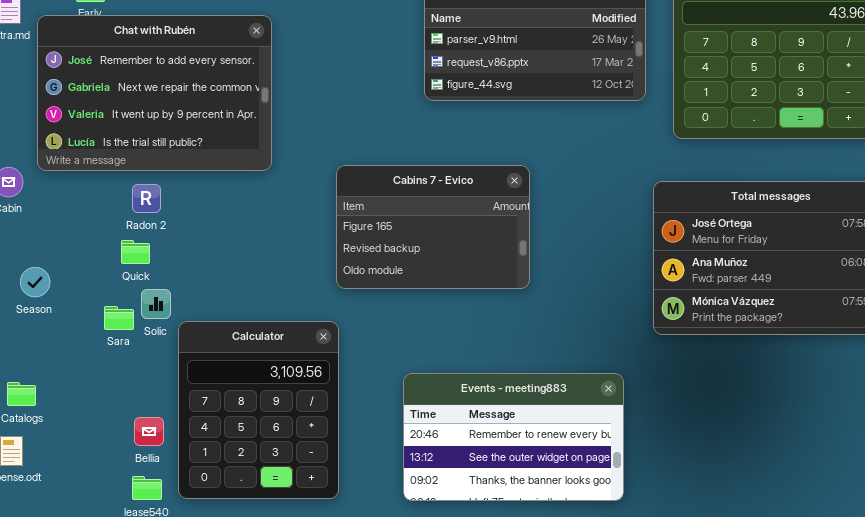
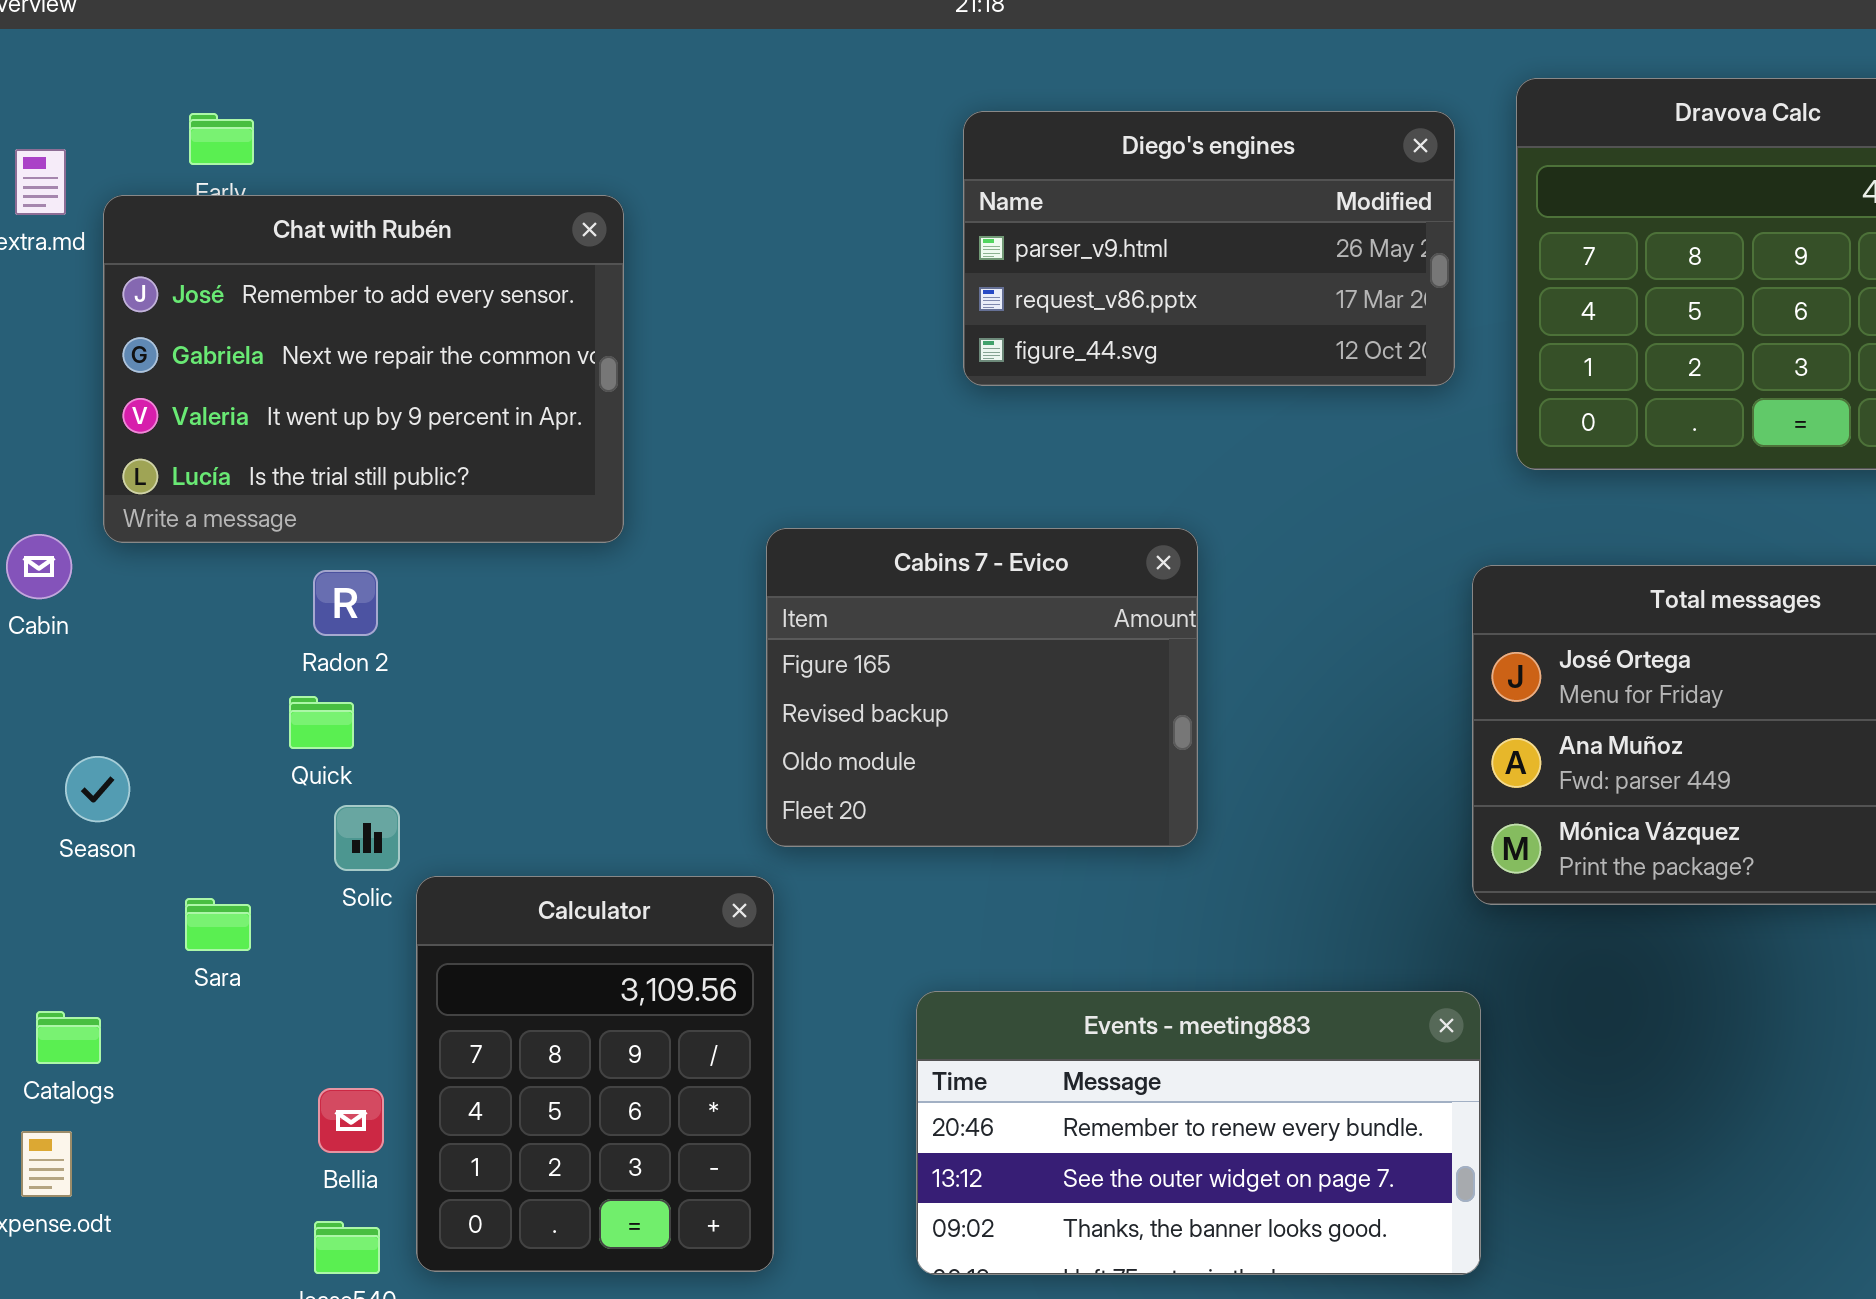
Cabins 7 - Evico: [336,165,530,289] -> [766,528,1198,847], resized
Sara: [104,306,134,330] -> [185,898,251,951], moved
Events - meeting883: [403,373,624,501] -> [916,991,1481,1275], resized

